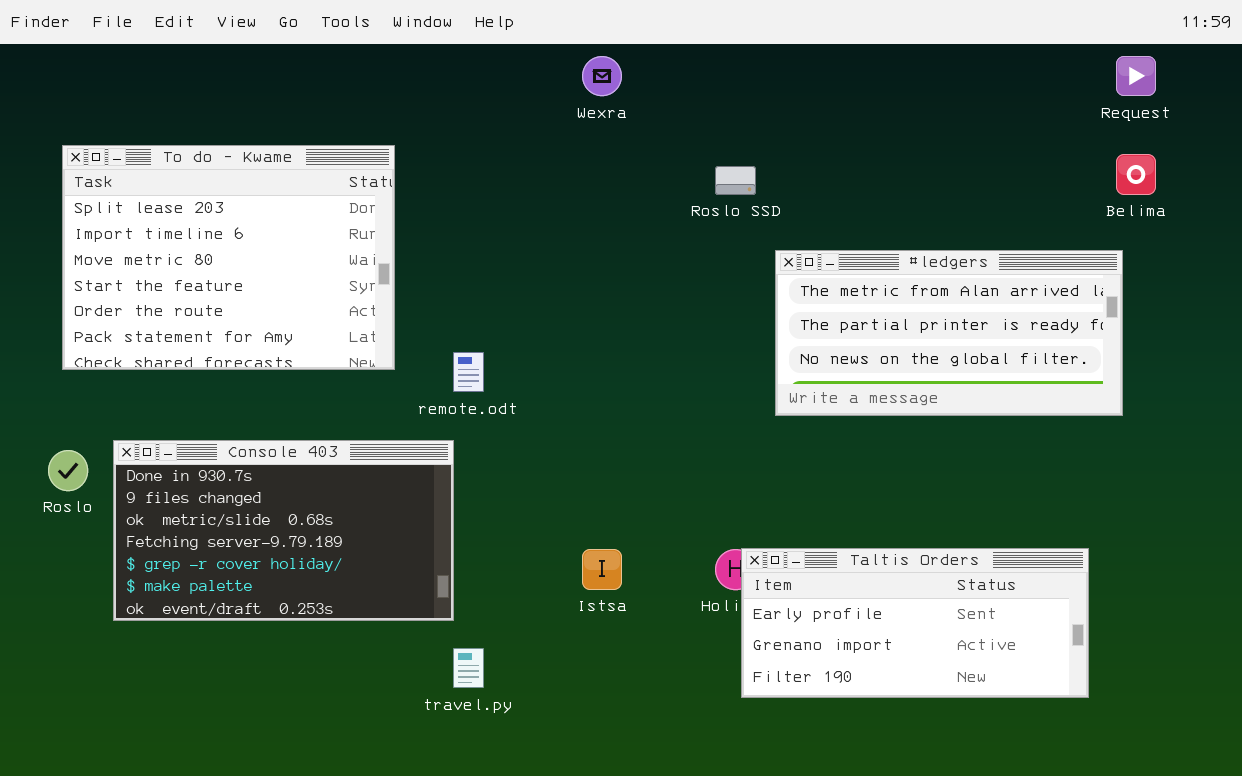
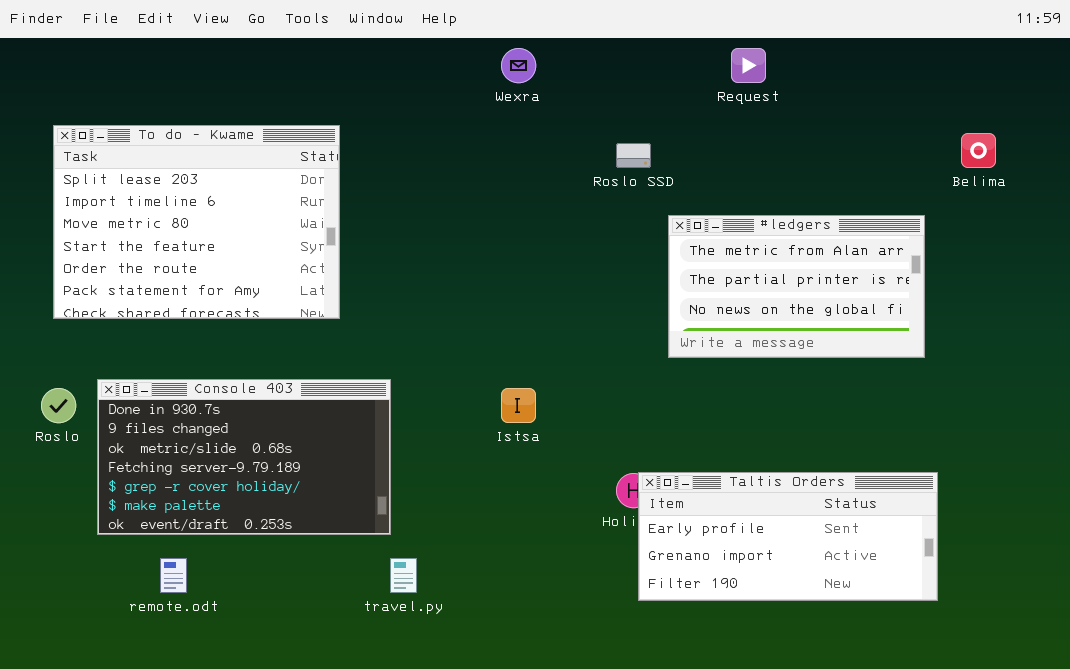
Request: [1116,56,1156,96] -> [731,48,766,83], moved
#ledgers: [775,250,1123,416] -> [668,215,925,358], resized
remote.odt: [453,352,484,392] -> [160,558,187,593], moved
Istsa: [582,549,622,590] -> [501,388,536,423], moved

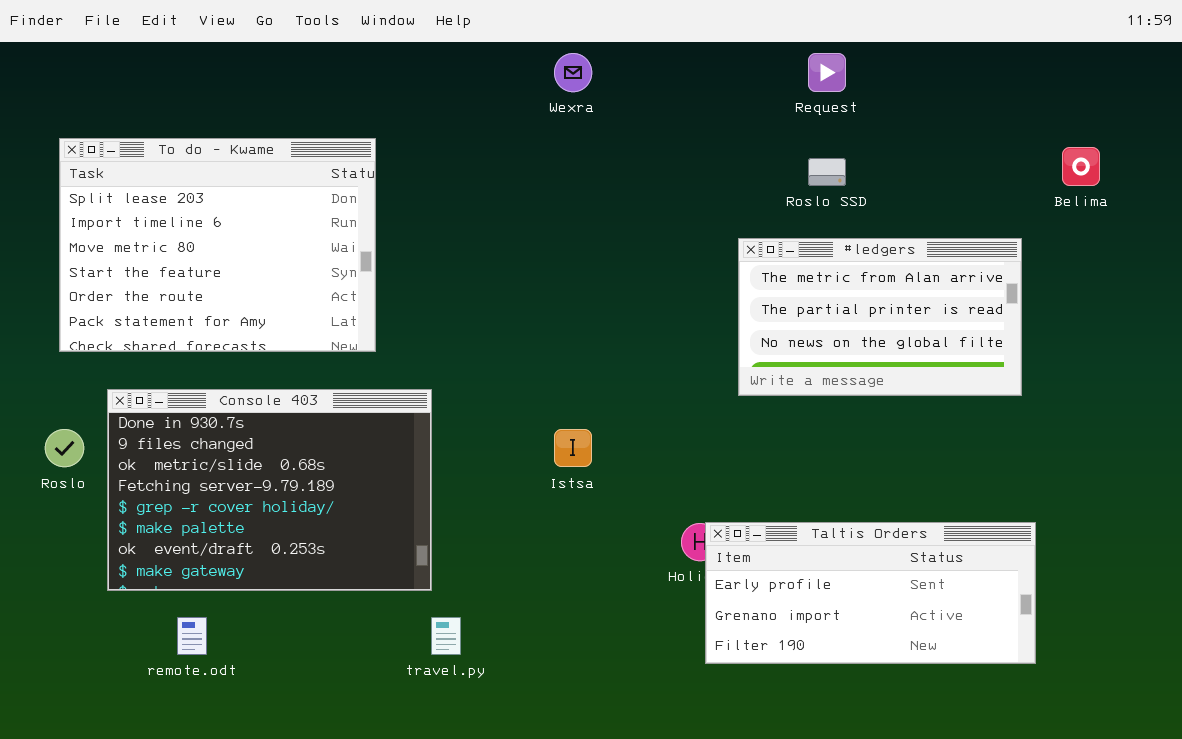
Roslo SSD: [616,143,651,168] -> [808,158,846,186], moved
Console 403: [97,379,391,535] -> [107,389,432,591], resized

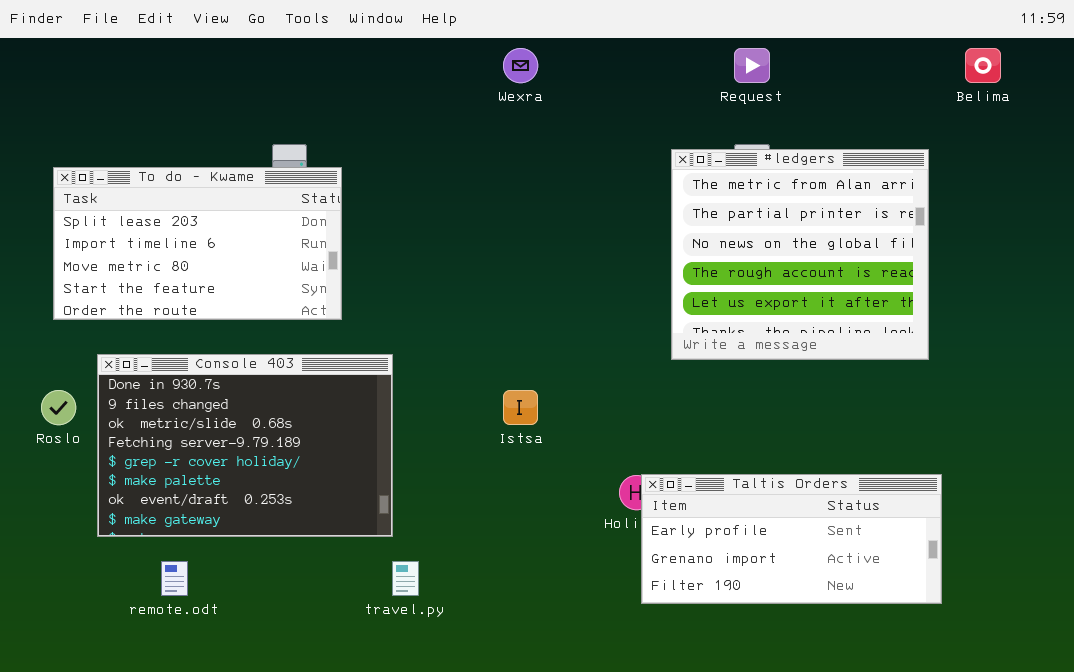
To do - Kwame: [59,138,376,352] -> [53,167,342,320], resized
Belima: [1062,147,1100,186] -> [965,48,1001,83], moved
#ledgers: [738,238,1022,396] -> [671,149,929,360], resized

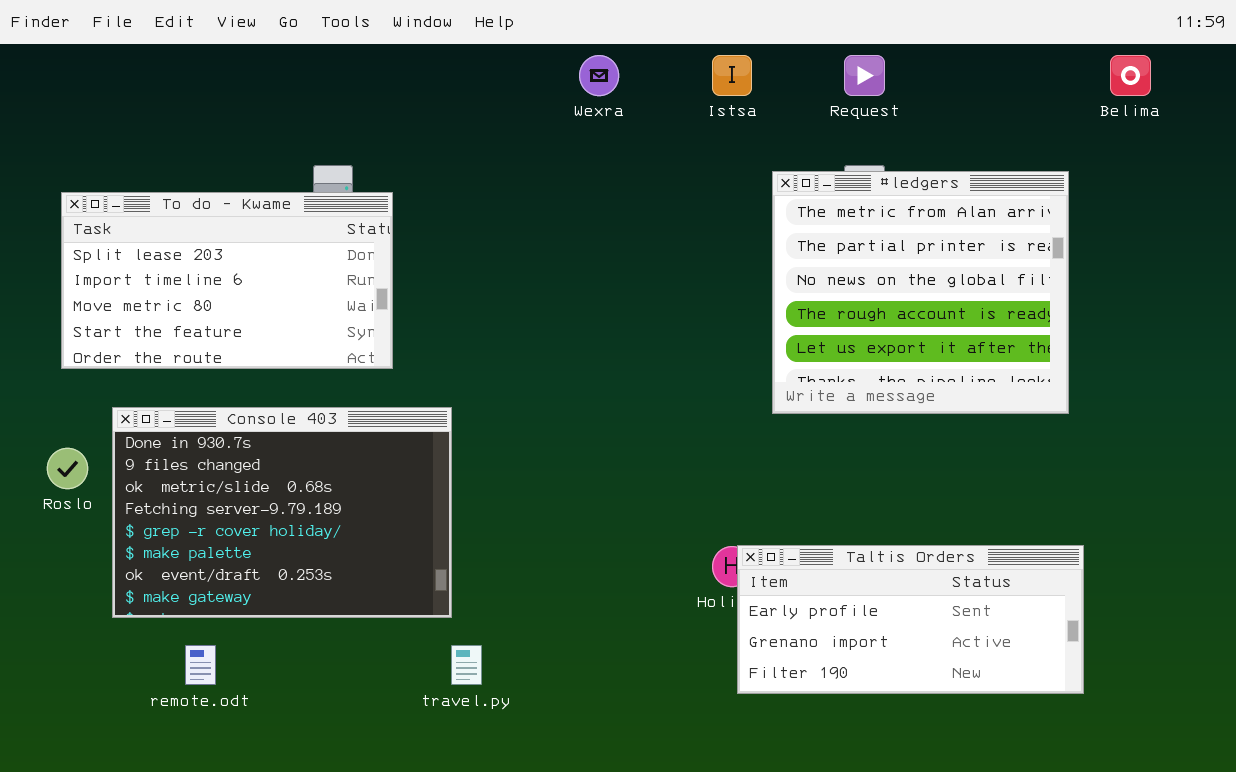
Istsa: [503,390,538,425] -> [712,55,752,96], moved

